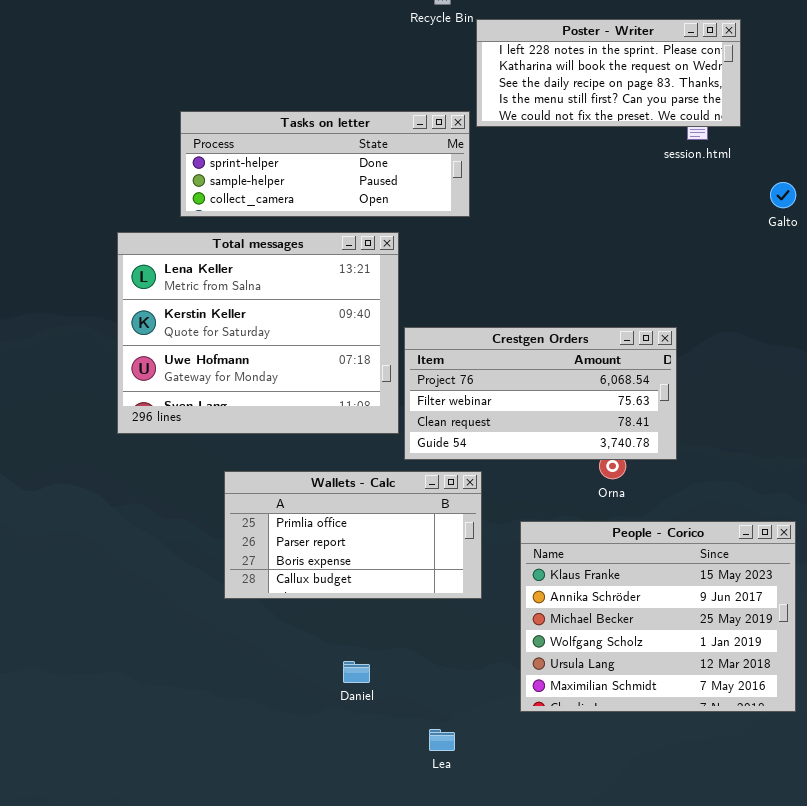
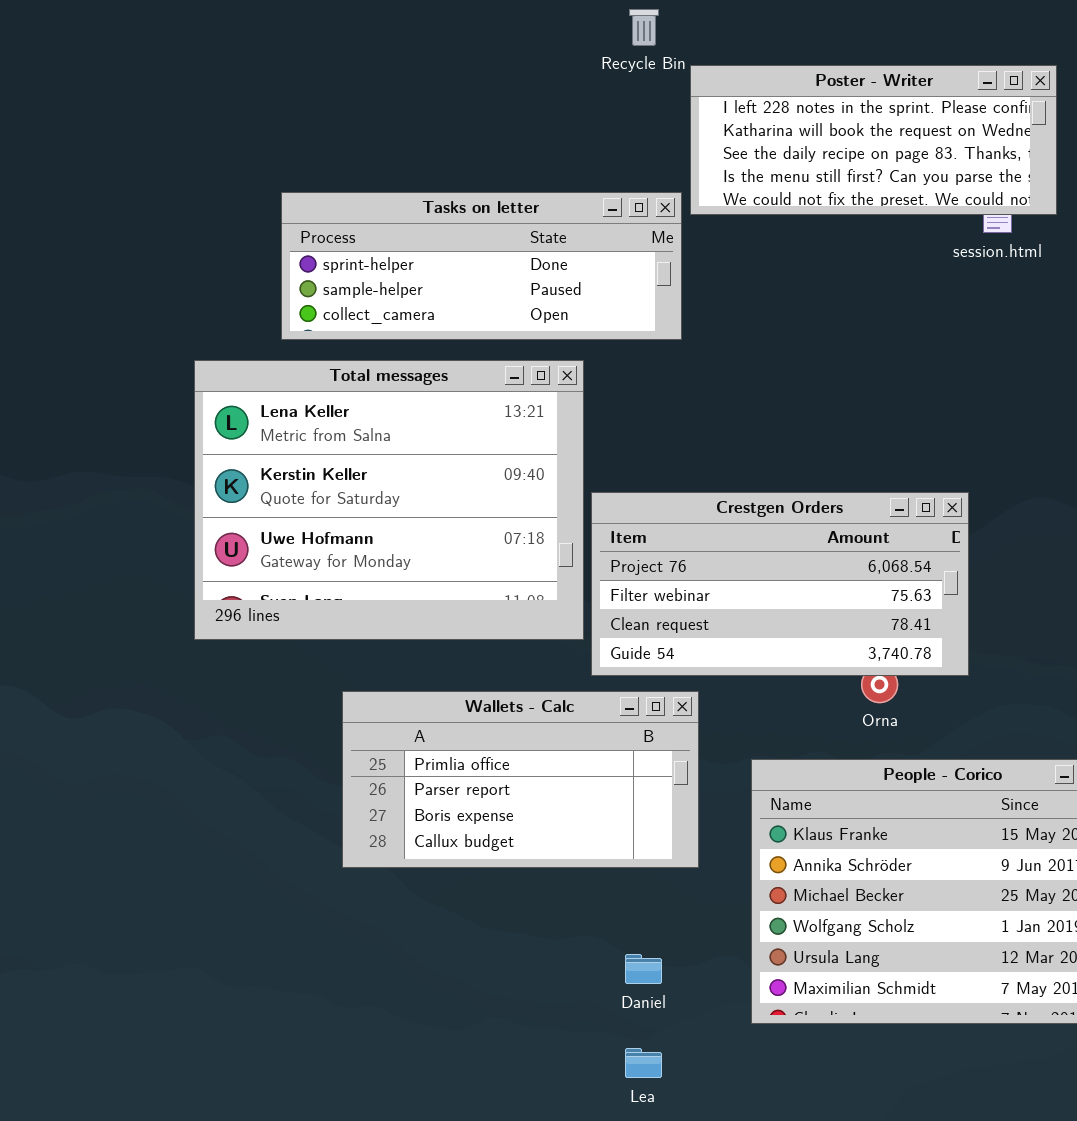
Daniel: [343,661,370,683] -> [625,954,662,984], moved

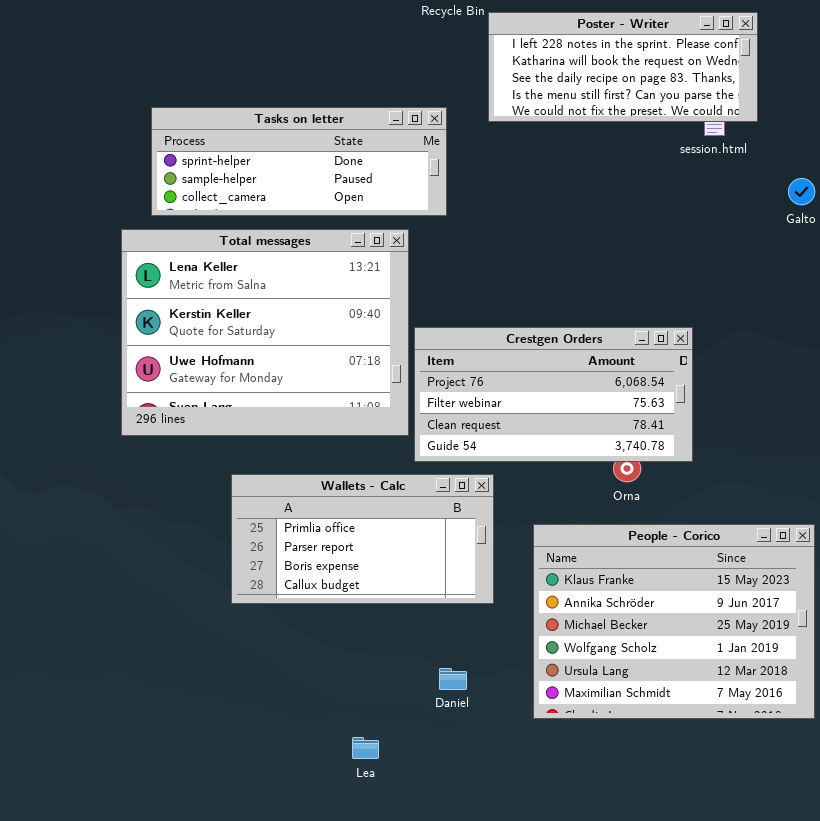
Tasks on letter: [281,192,682,340] -> [151,107,447,216], moved
Lea: [625,1048,662,1078] -> [352,737,379,759], moved

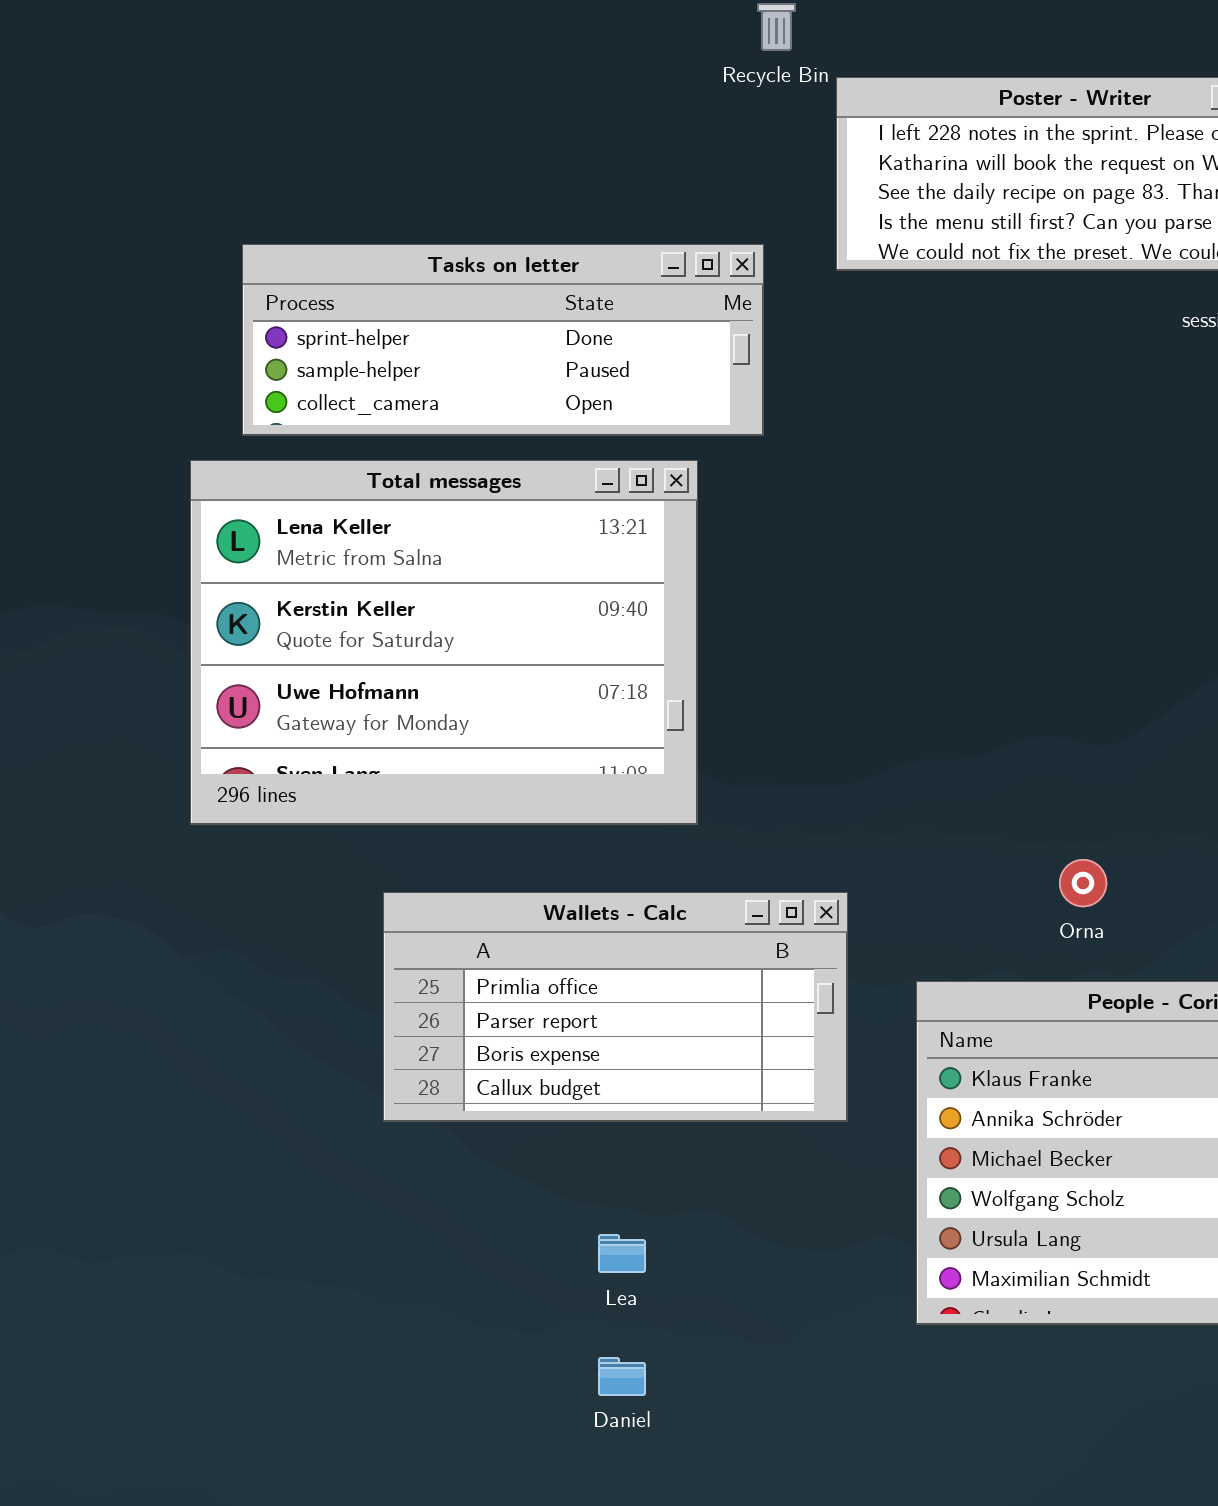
Crestgen Orders: [414,327,693,462] -> none, closed
Daniel: [439,668,467,690] -> [598,1357,646,1396], moved
Lea: [352,737,379,759] -> [598,1234,646,1273], moved

